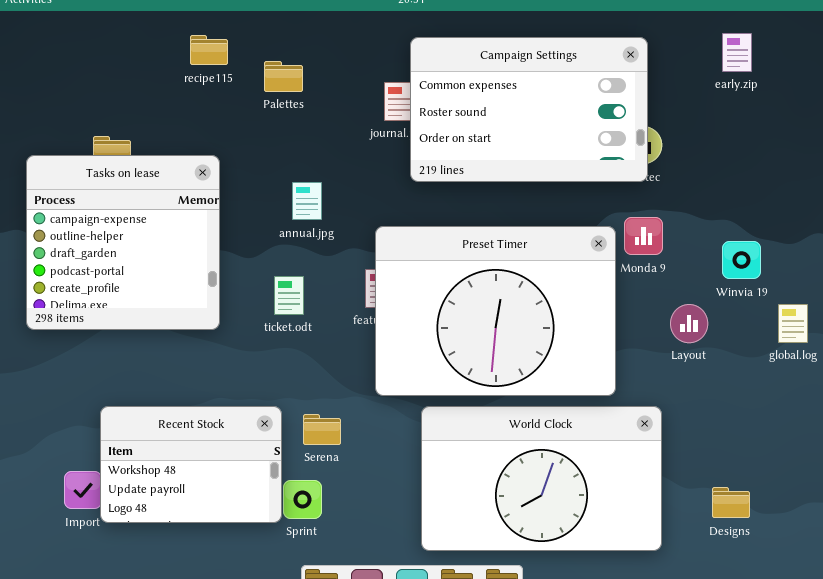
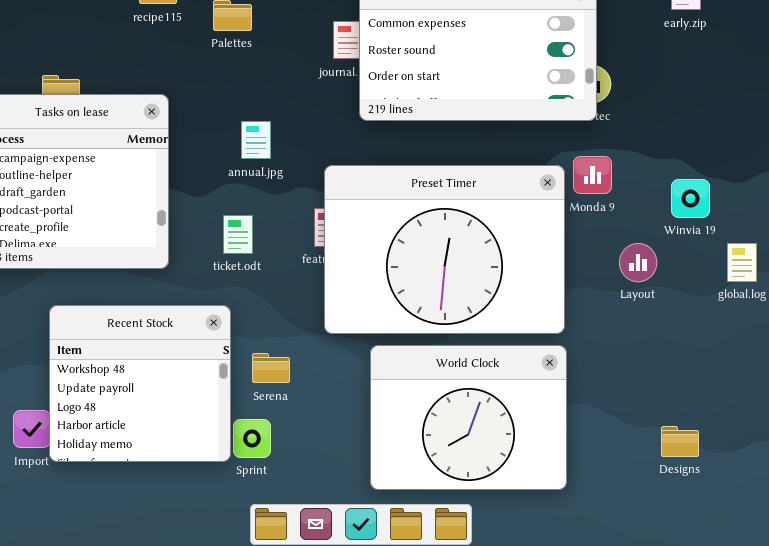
Recent Stock: [100,406,282,523] -> [49,305,231,462], resized
World Clock: [421,406,662,551] -> [370,345,567,490], resized

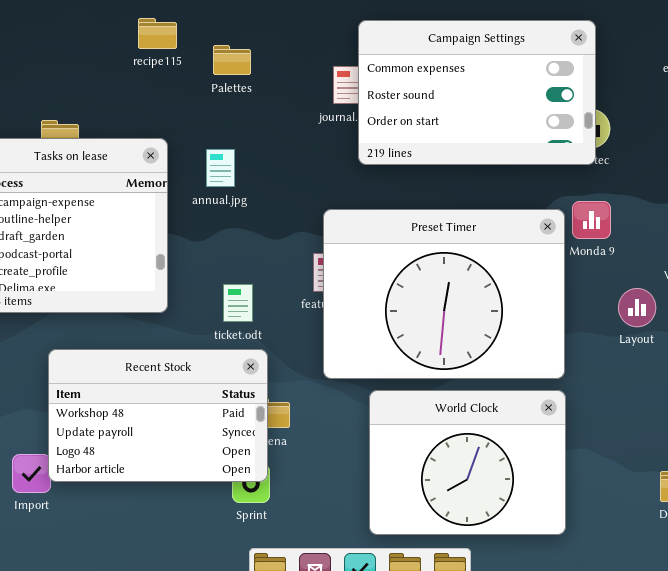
annual.jpg: [241,121,271,159] -> [206,149,235,187], moved
ticket.odt: [223,215,253,254] -> [223,284,253,322], moved
Recent Stock: [49,305,231,462] -> [48,349,268,482], resized

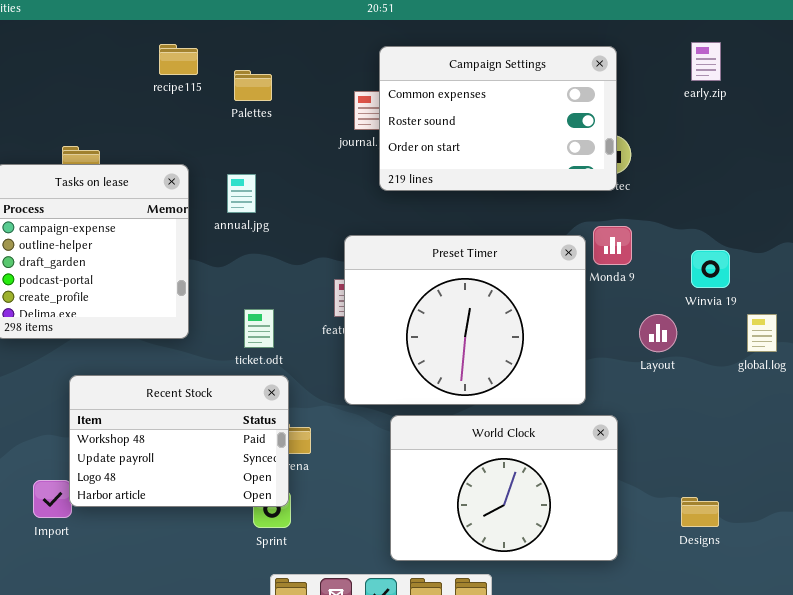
World Clock: [369,390,566,535] -> [390,415,618,561], resized

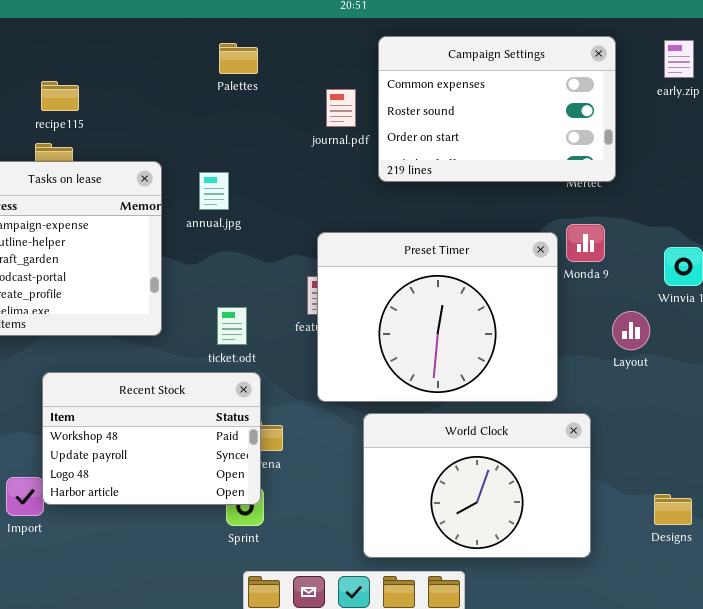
recipe115: [159,44,198,75] -> [41,81,79,111], moved
Campaign Settings: [379,46,617,191] -> [378,36,616,182], moved
Palettes: [234,70,272,101] -> [219,43,258,74], moved

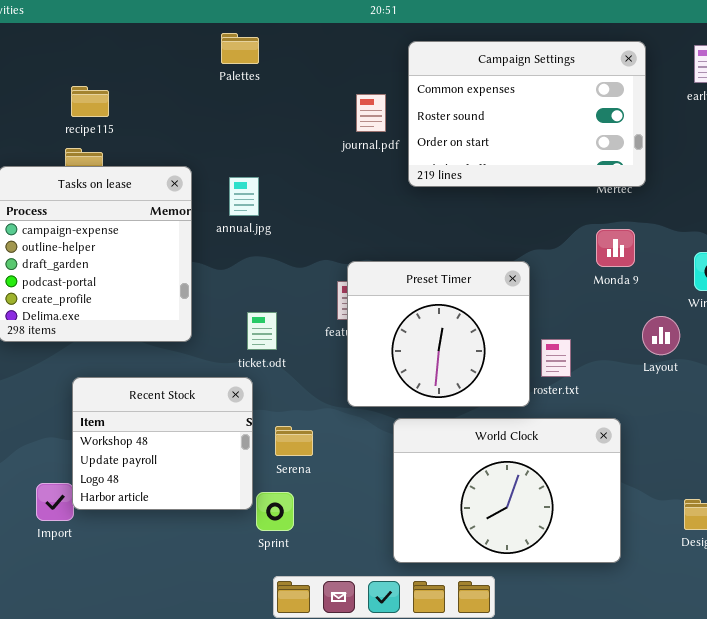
Palettes: [219,43,258,74] -> [221,33,259,64], moved
Preset Timer: [317,232,558,402] -> [347,261,530,407], resized
Recent Stock: [42,372,261,505] -> [72,377,253,510], resized

